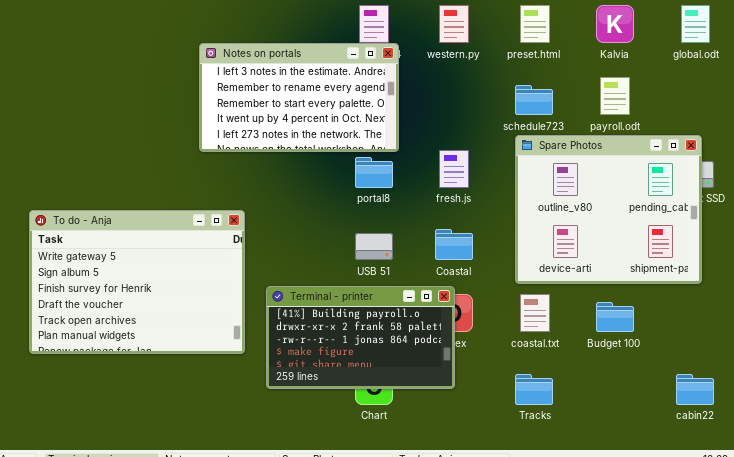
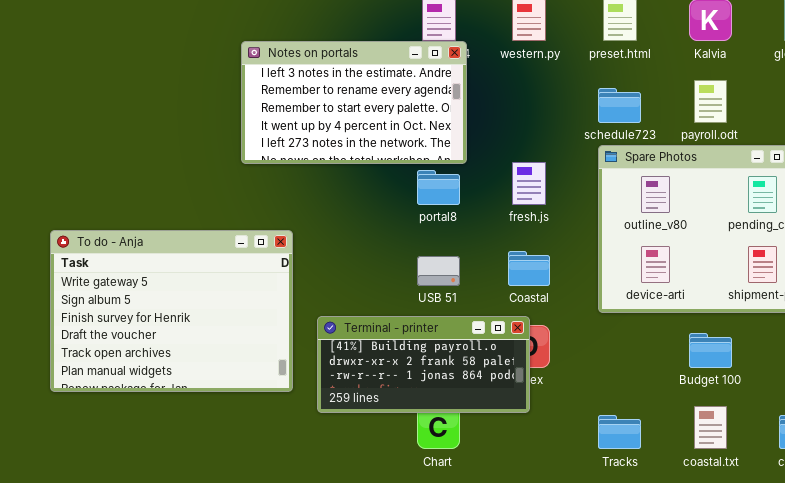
Terminal - printer: [266,286,455,389] -> [317,316,530,413], resized
coastal.txt: [520,294,550,332] -> [694,406,727,449], moved

